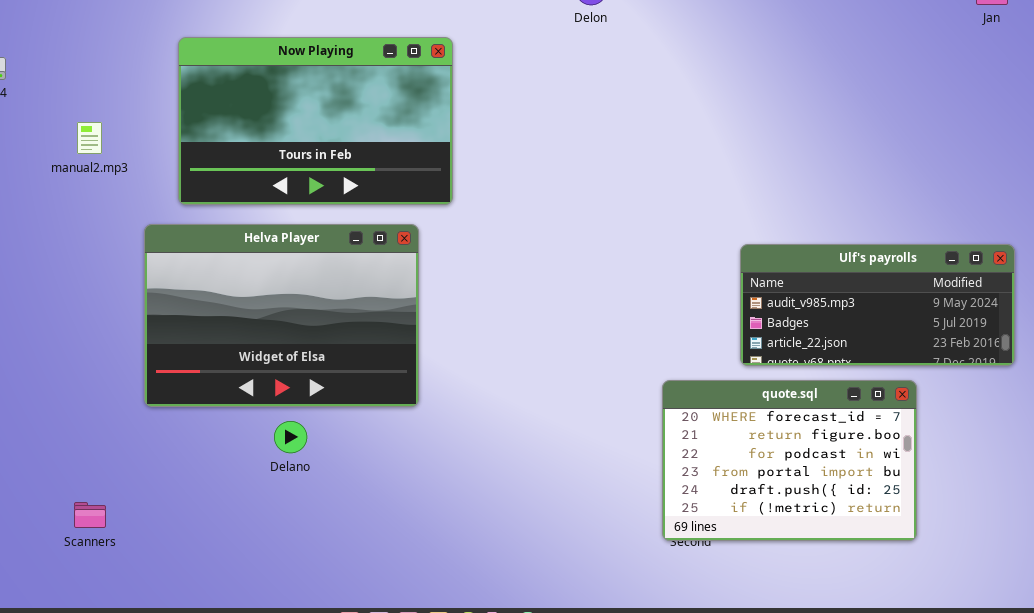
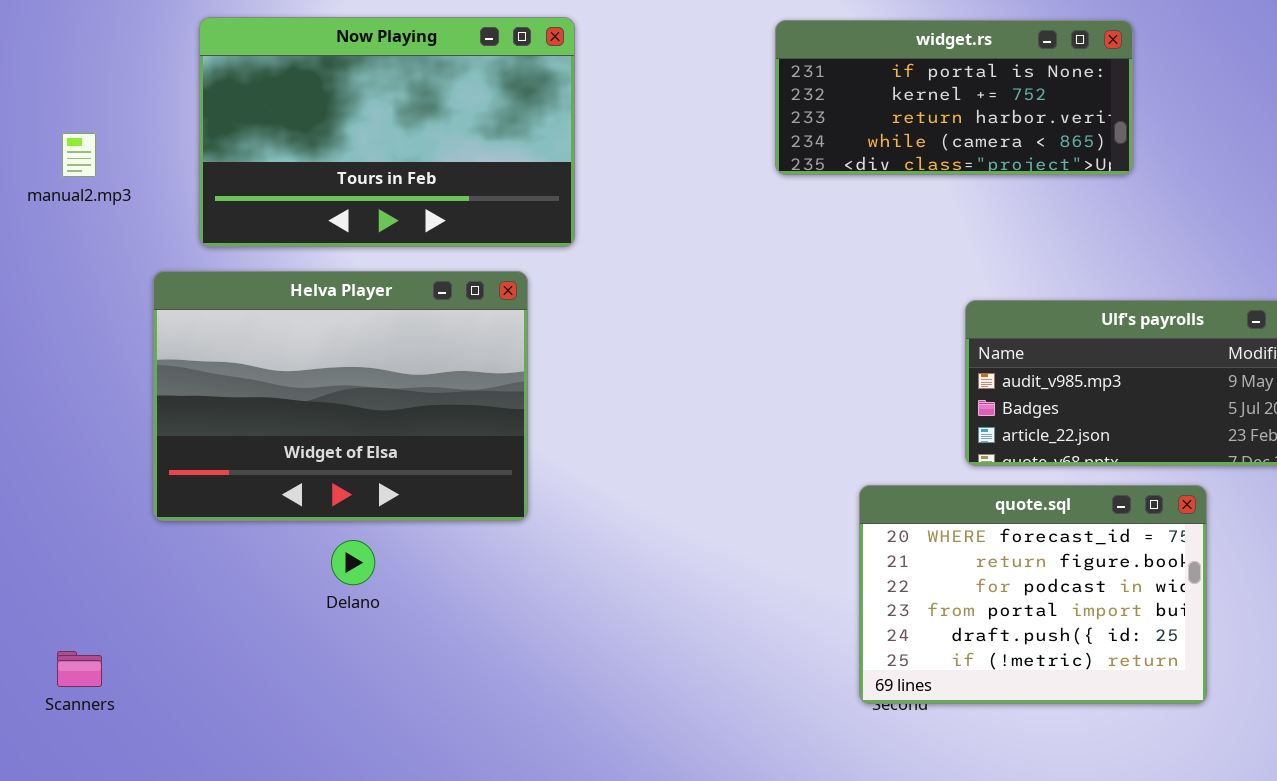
widget.rs: none -> [775,20,1133,175], opened

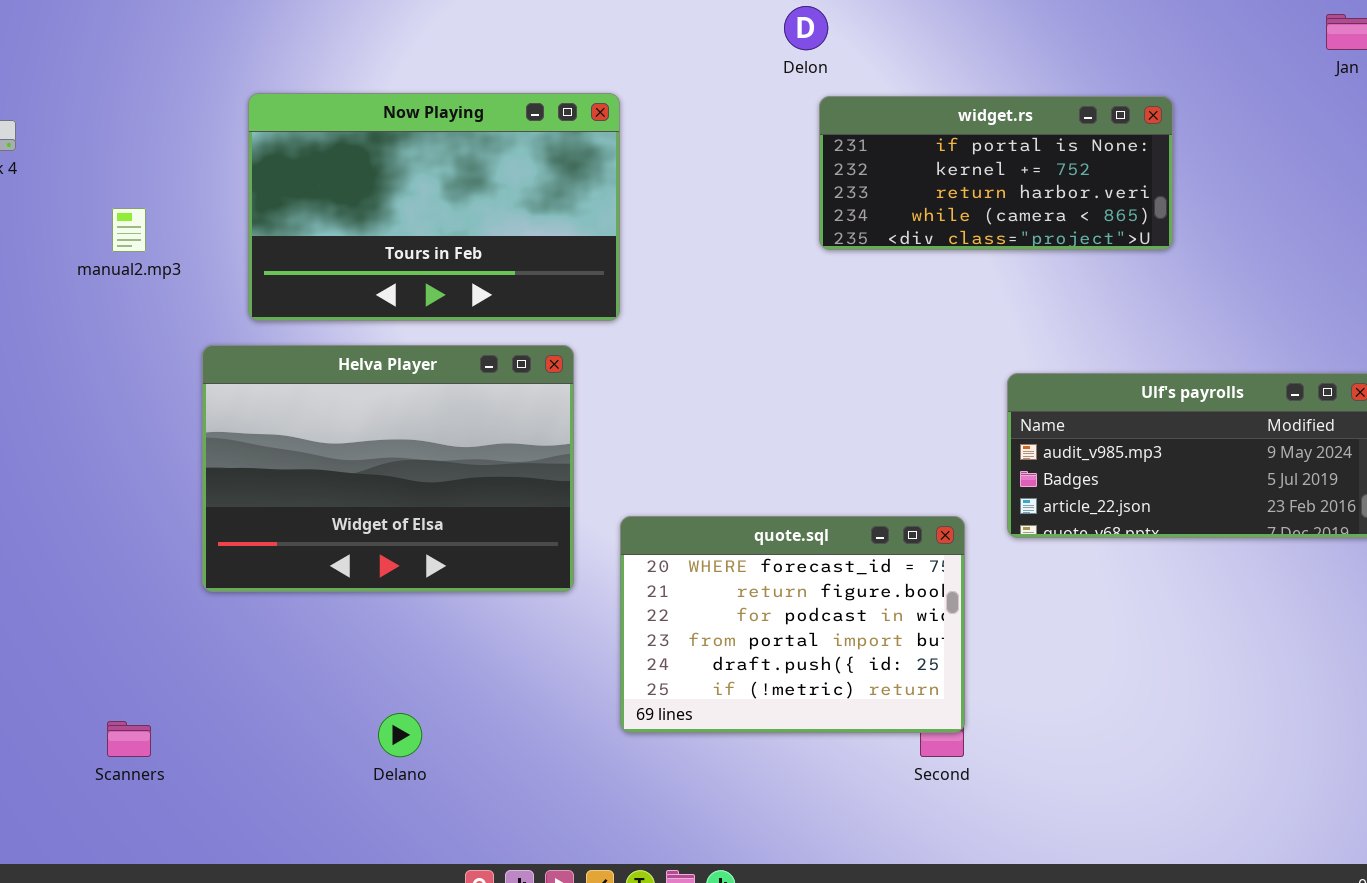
quote.sql: [859,485,1207,704] -> [620,516,965,733], moved
Delano: [331,540,375,585] -> [378,713,422,757], moved

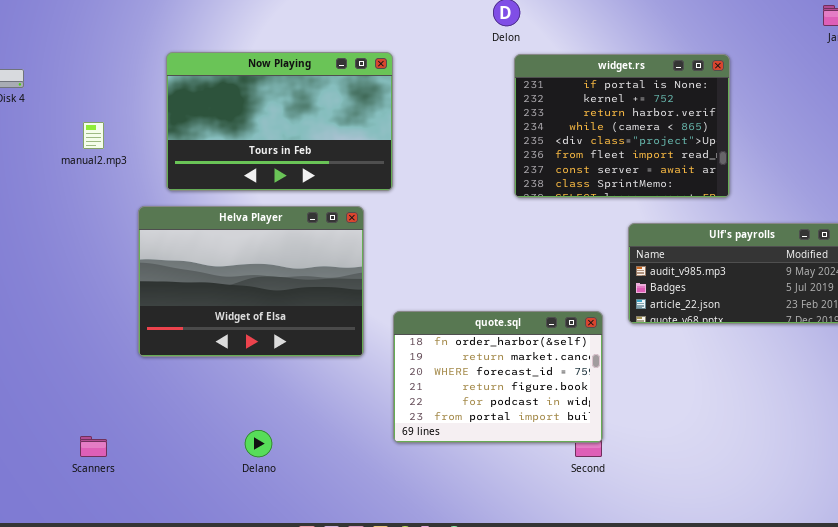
widget.rs: [819,96,1173,250] -> [514,54,730,198], resized
quote.sql: [620,516,965,733] -> [393,311,603,443], scrolled up 2 rows

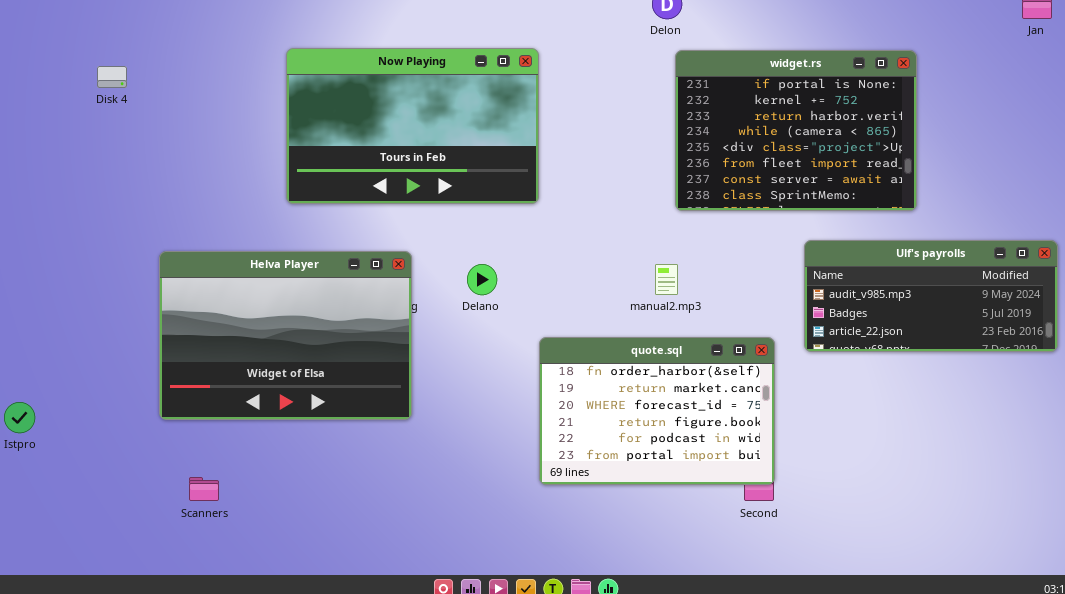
manual2.mp3: [83,122,104,149] -> [655,264,678,295], moved
Helva Player: [138,206,364,357] -> [159,251,412,420], moved
Delano: [245,430,272,457] -> [467,264,497,295], moved

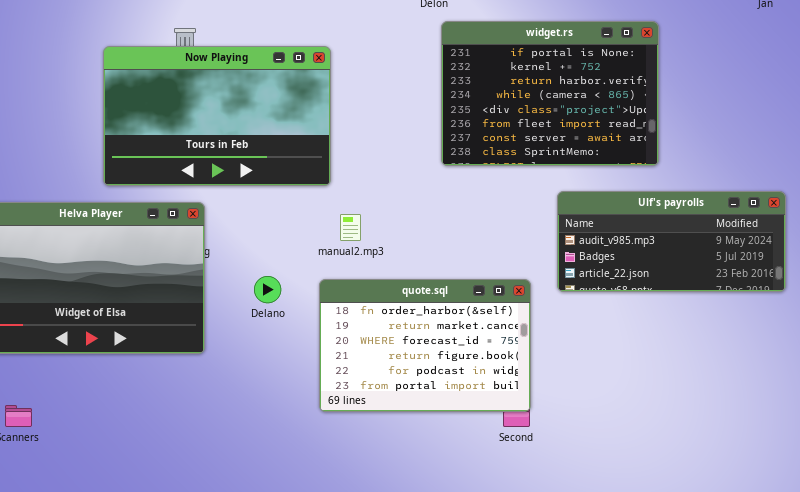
Now Playing: [286,48,539,204] -> [103,46,331,186], moved
Delano: [467,264,497,295] -> [254,276,281,303], moved
manual2.mp3: [655,264,678,295] -> [340,214,361,241], moved

